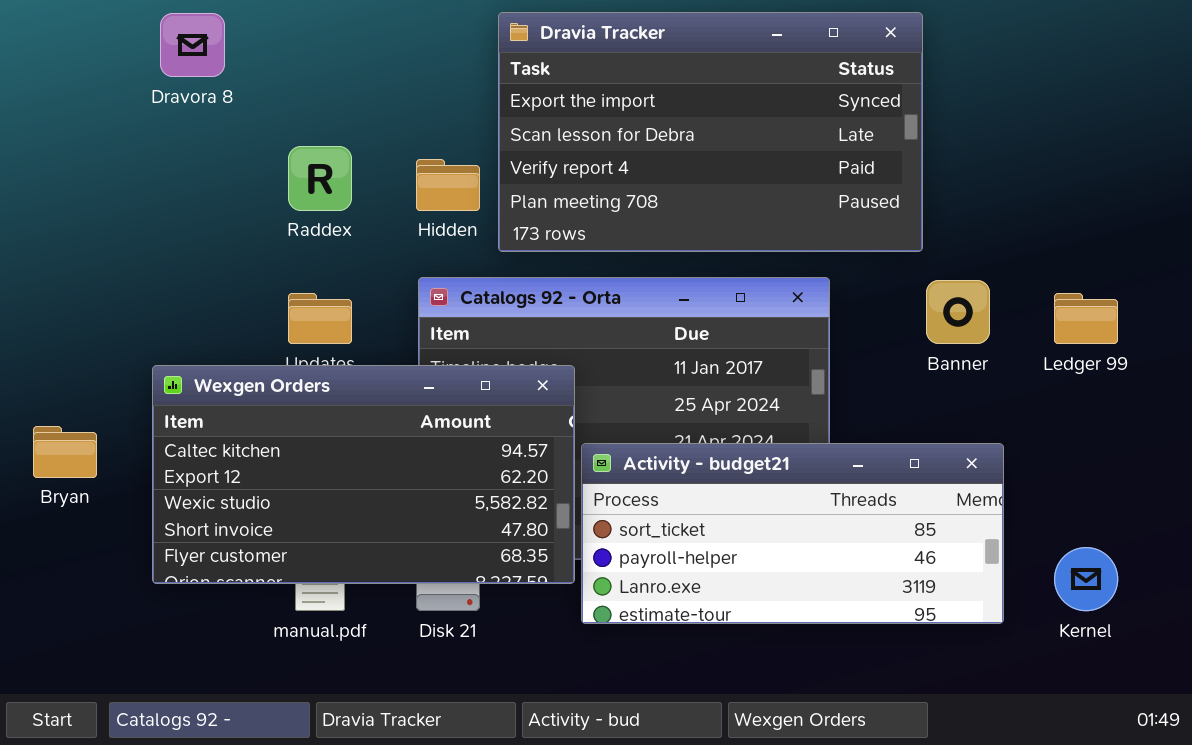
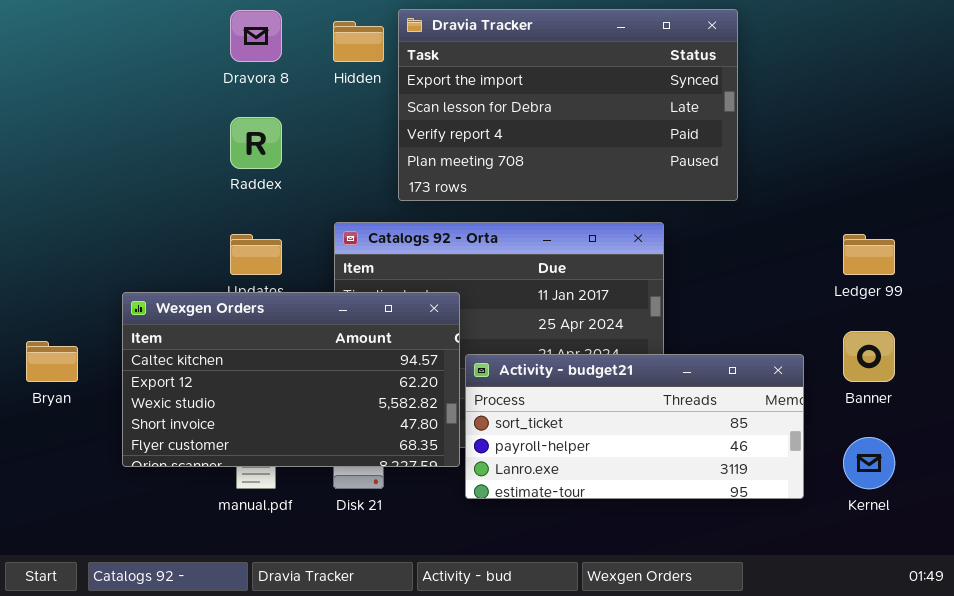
Dravora 8: [160,13,225,77] -> [230,10,282,62], moved
Hidden: [416,159,480,211] -> [333,21,384,62], moved
Banner: [926,280,990,344] -> [843,331,895,382], moved

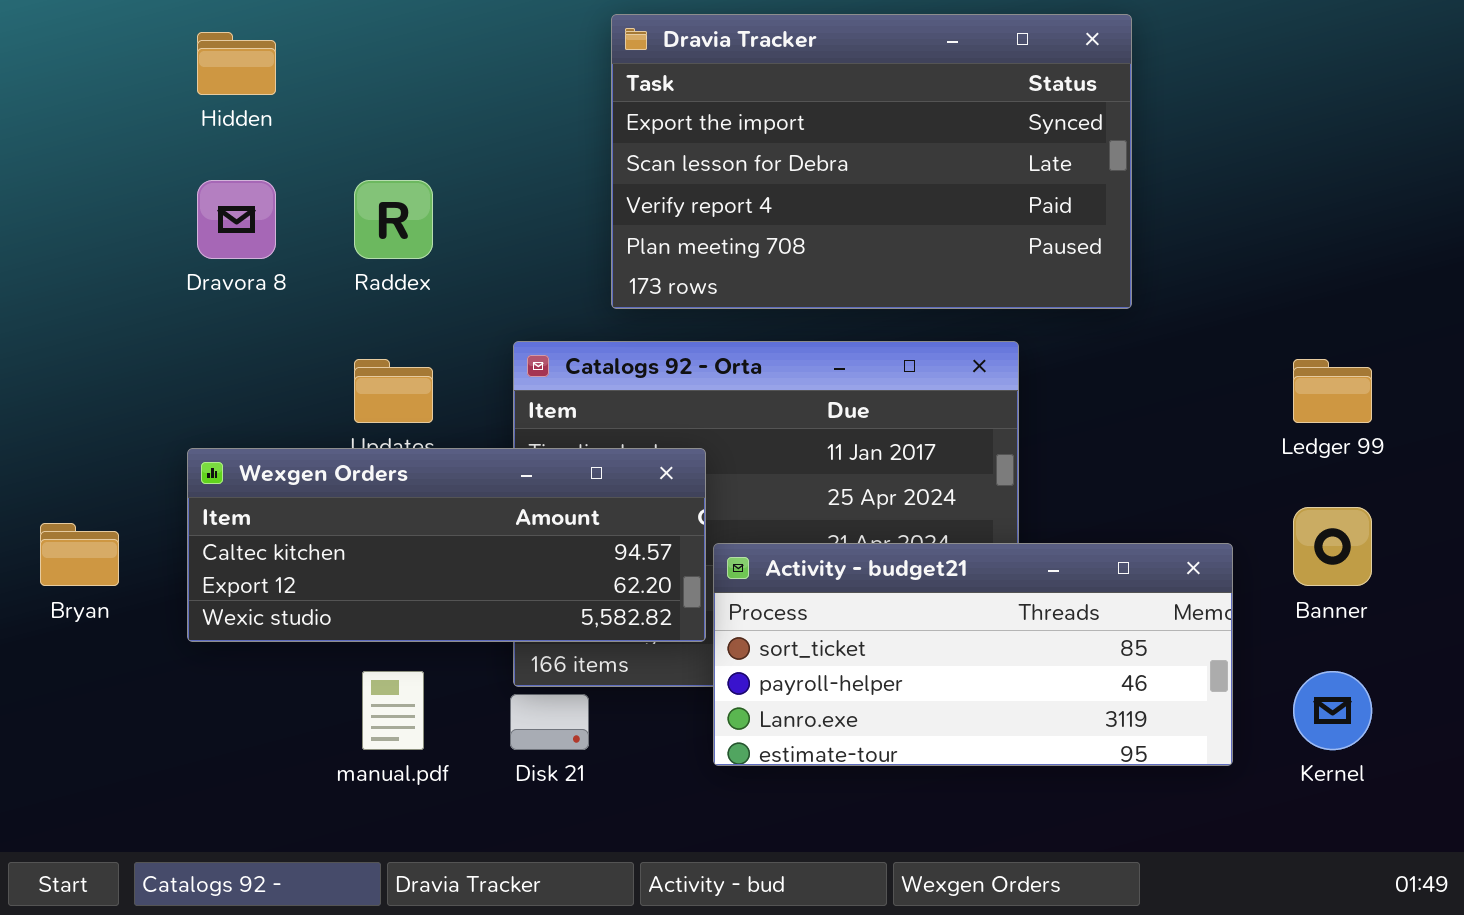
Dravora 8: [230,10,282,62] -> [197,180,276,259], moved
Hidden: [333,21,384,62] -> [197,32,276,95], moved
Wexgen Orders: [122,292,460,467] -> [187,448,706,642], resized

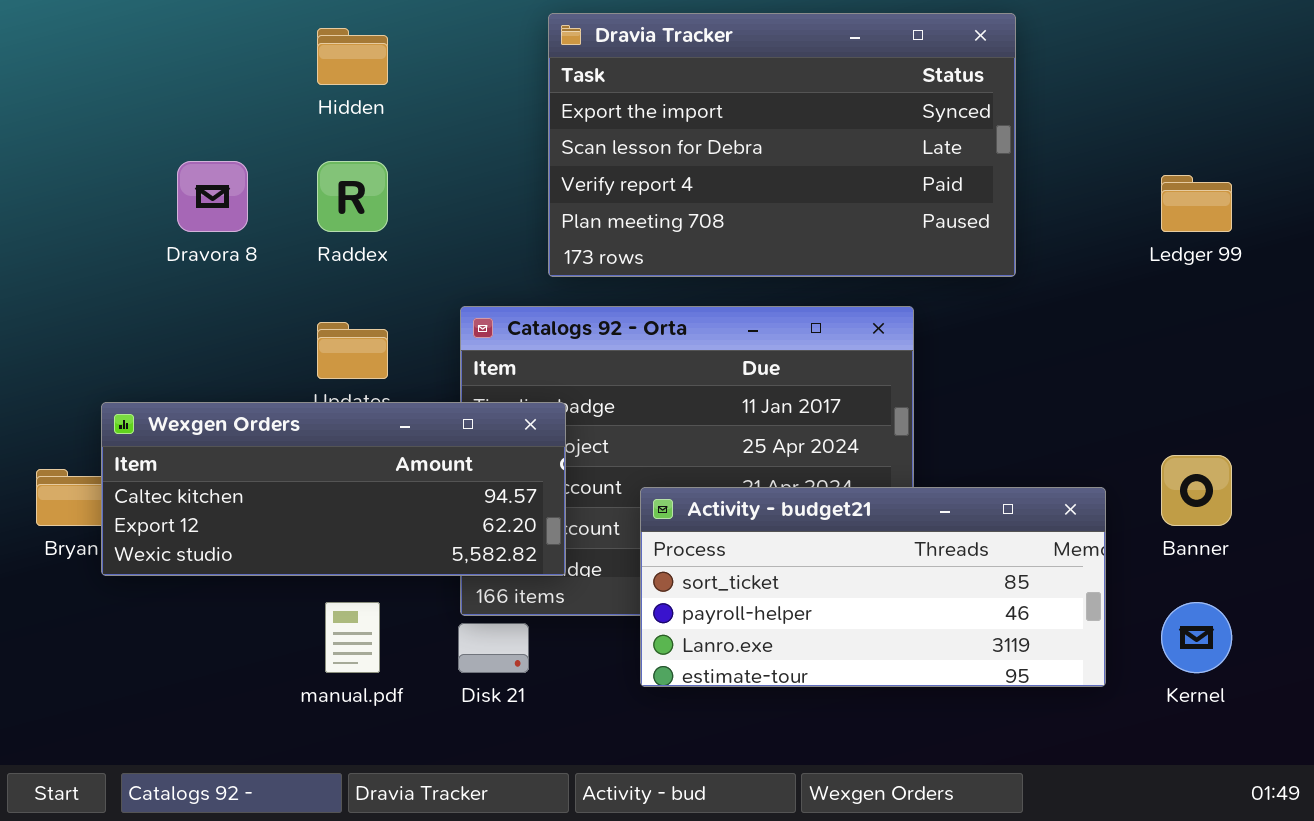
Hidden: [197,32,276,95] -> [317,28,388,85], moved
Ledger 99: [1293,359,1372,423] -> [1161,175,1232,232], moved
Wexgen Orders: [187,448,706,642] -> [101,402,566,576], moved

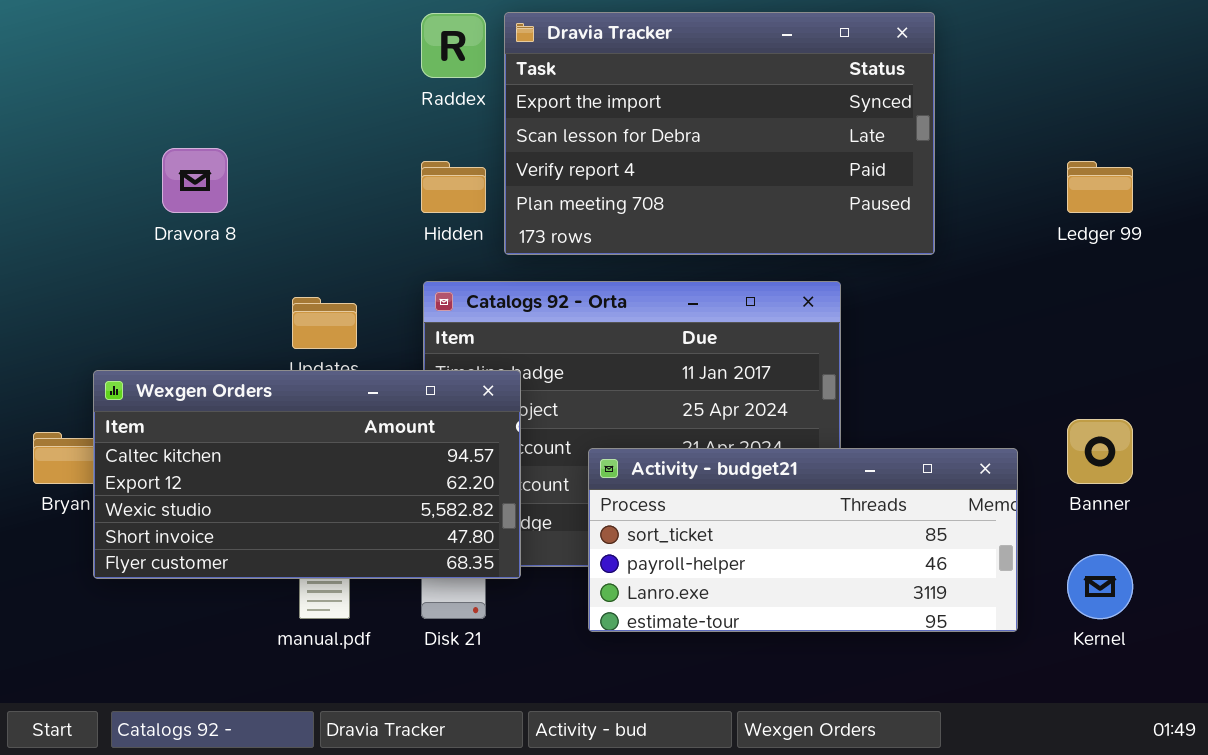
Hidden: [317,28,388,85] -> [421,161,486,213], moved
Raddex: [317,161,388,232] -> [421,13,486,78], moved
Wexgen Orders: [101,402,566,576] -> [93,370,521,579], resized

